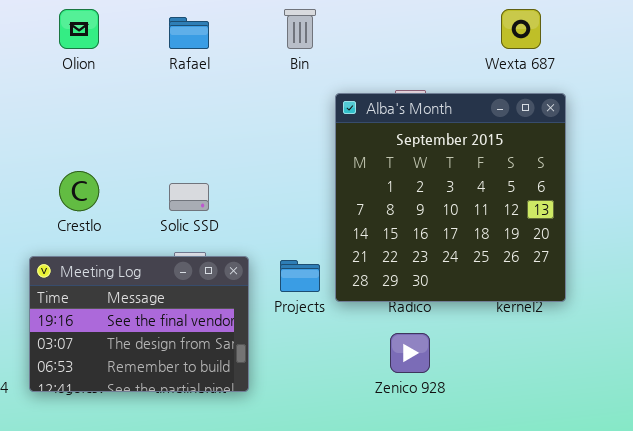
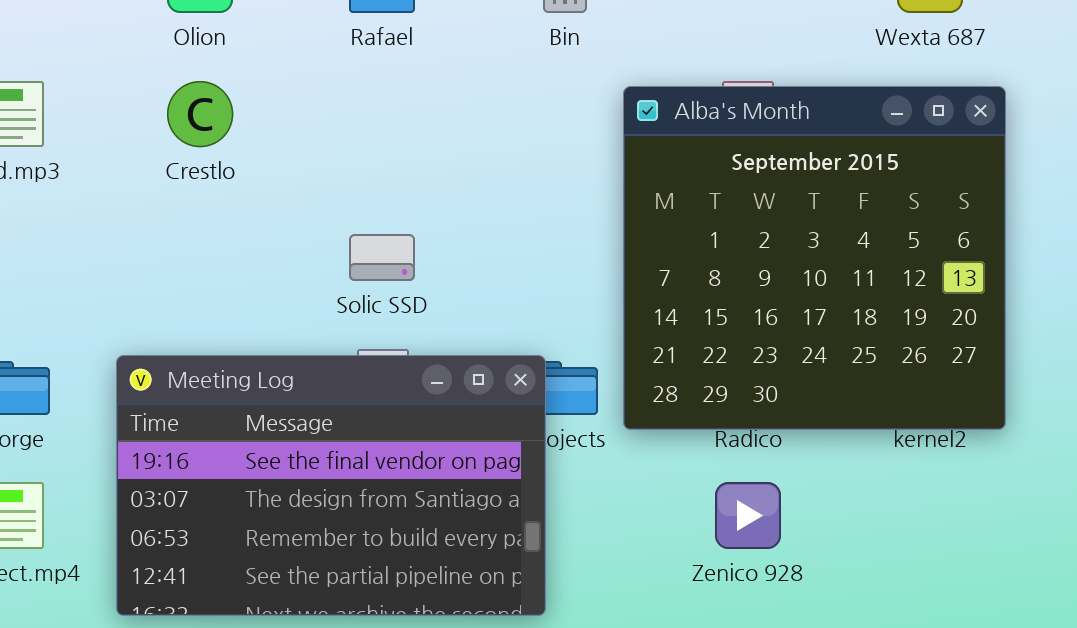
Crestlo: [59,171,99,211] -> [167,81,233,147], moved
Meeting Log: [29,256,249,392] -> [116,355,546,616], resized

